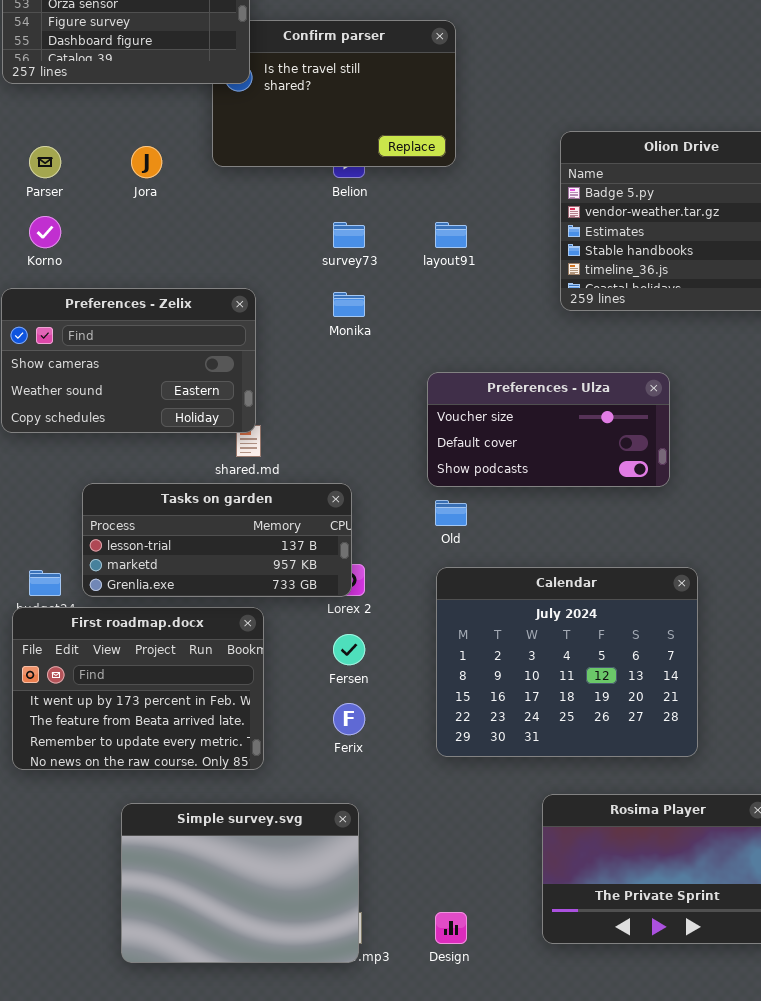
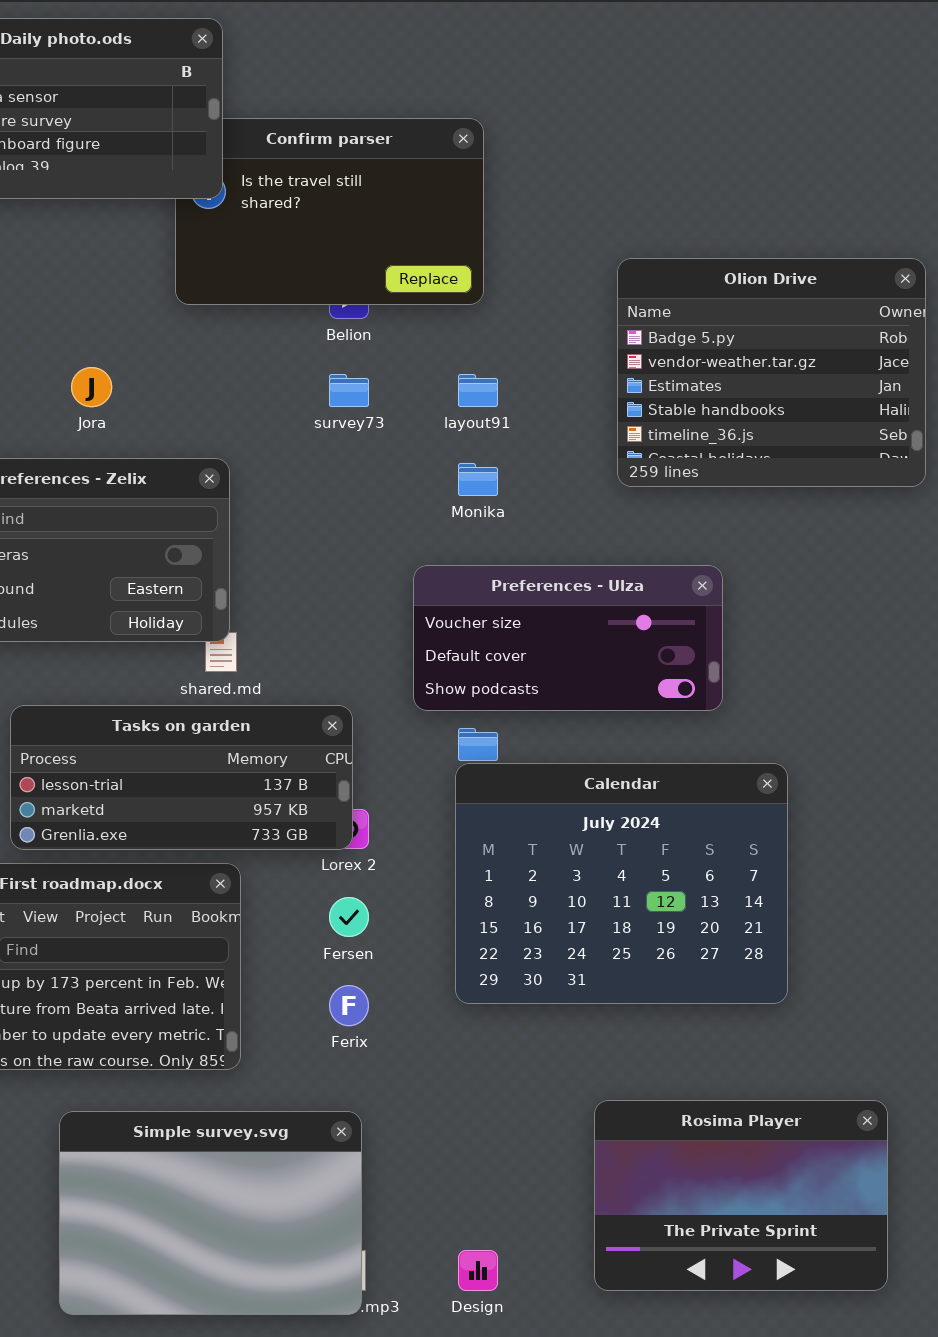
Jora: [131,146,162,178] -> [71,367,112,407], moved
Monika: [333,292,365,317] -> [458,463,498,496], moved
Preferences - Ulza: [427,372,670,487] -> [413,565,723,711], moved
Calendar: [436,567,698,757] -> [455,763,788,1004], moved

